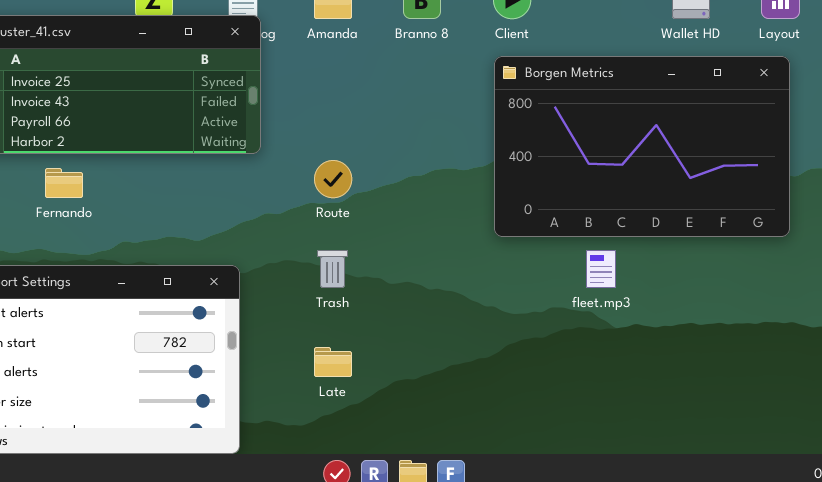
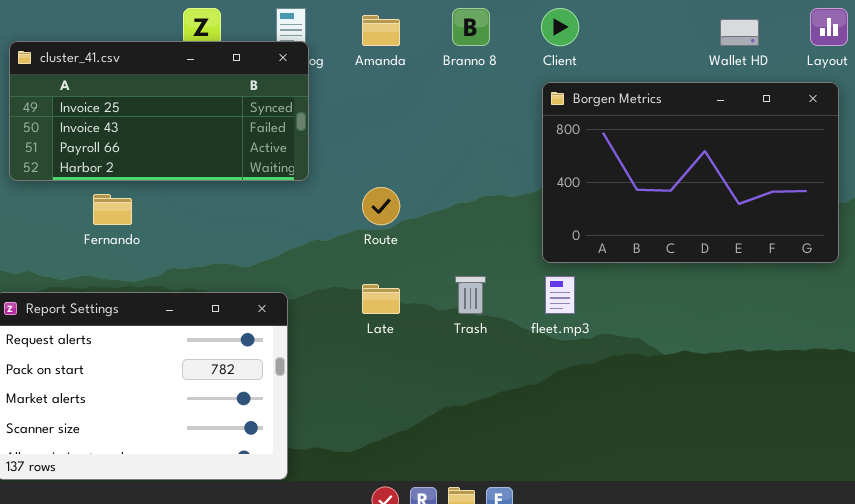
Trash: [317,250,348,288] -> [455,276,486,314], moved
fleet.mp3: [586,250,616,288] -> [545,276,575,314], moved
Late: [314,347,352,377] -> [362,284,400,314], moved

